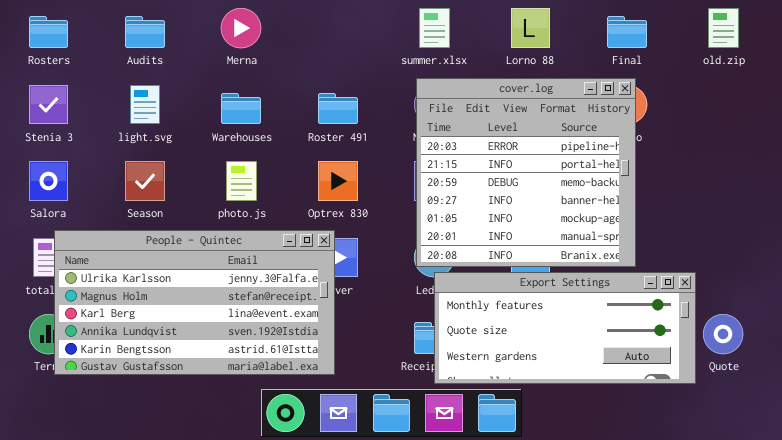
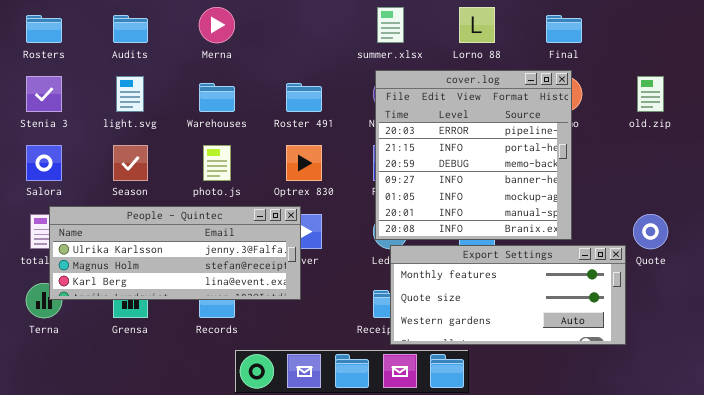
old.zip: [708,8,739,48] -> [637,76,664,112], moved
People - Quintec: [54,230,335,375] -> [49,206,301,300], resized
Quote: [703,314,743,354] -> [633,214,668,249], moved

